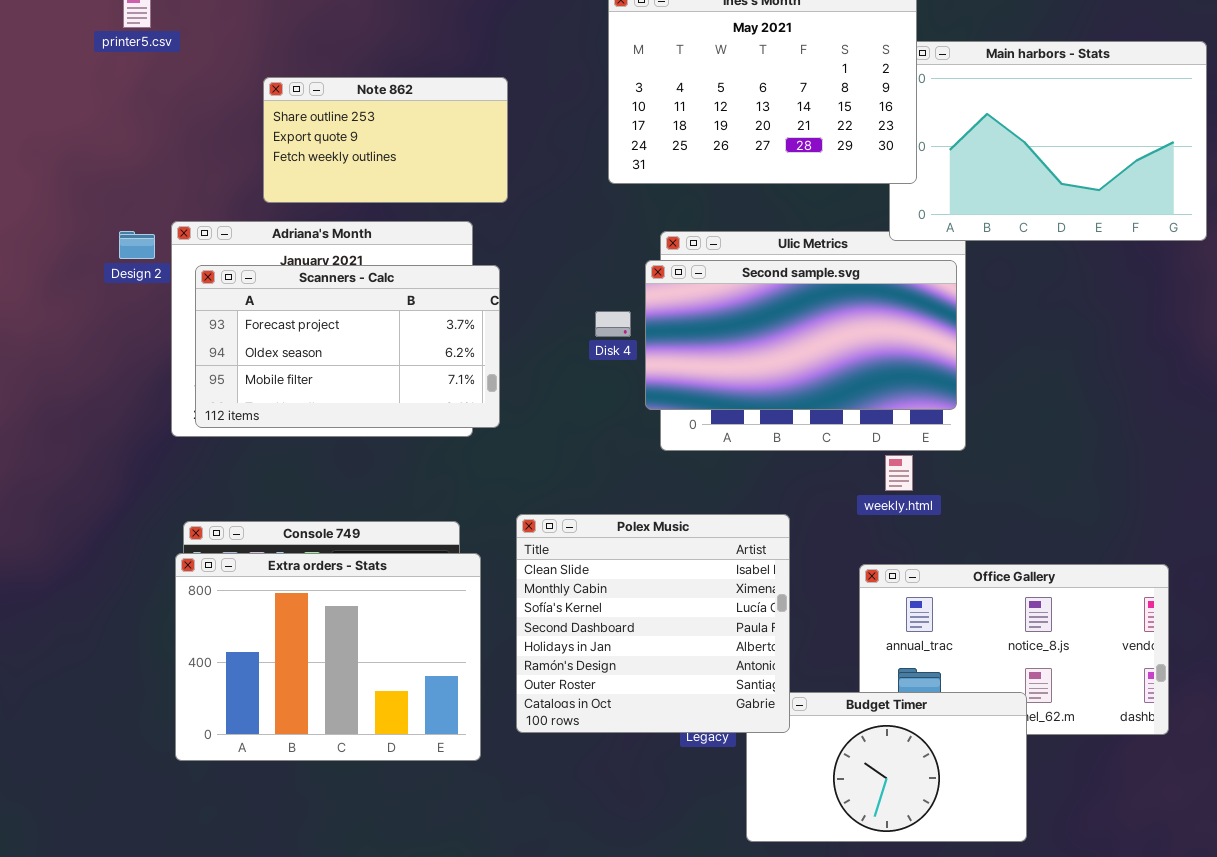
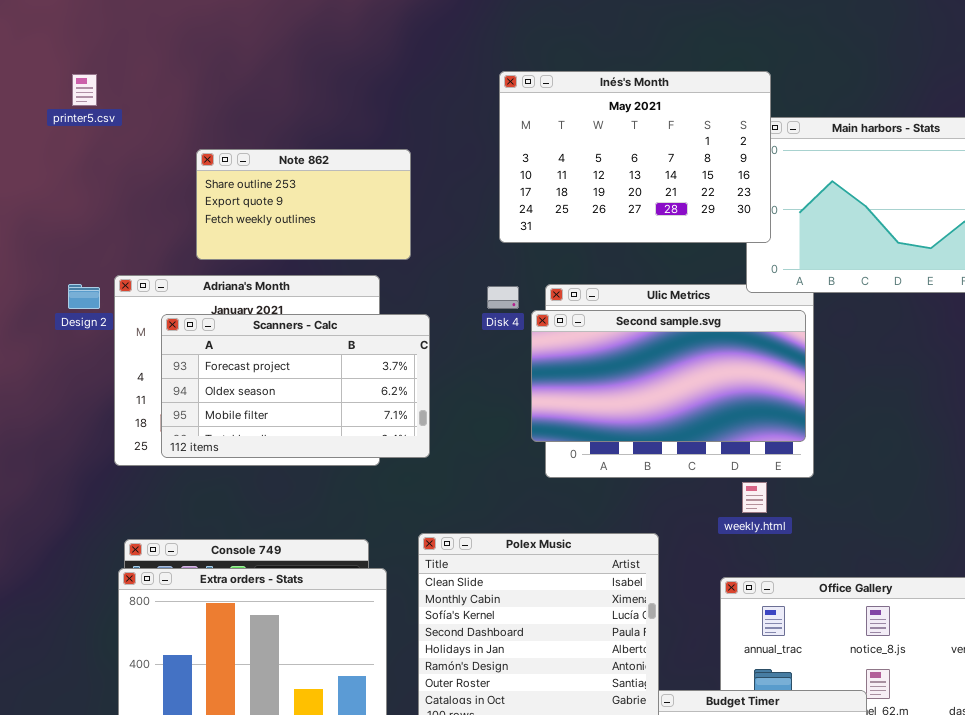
Scanners - Calc: [195,265,500,428] -> [161,314,430,458], moved
Disk 4: [595,311,631,337] -> [487,286,519,309], moved

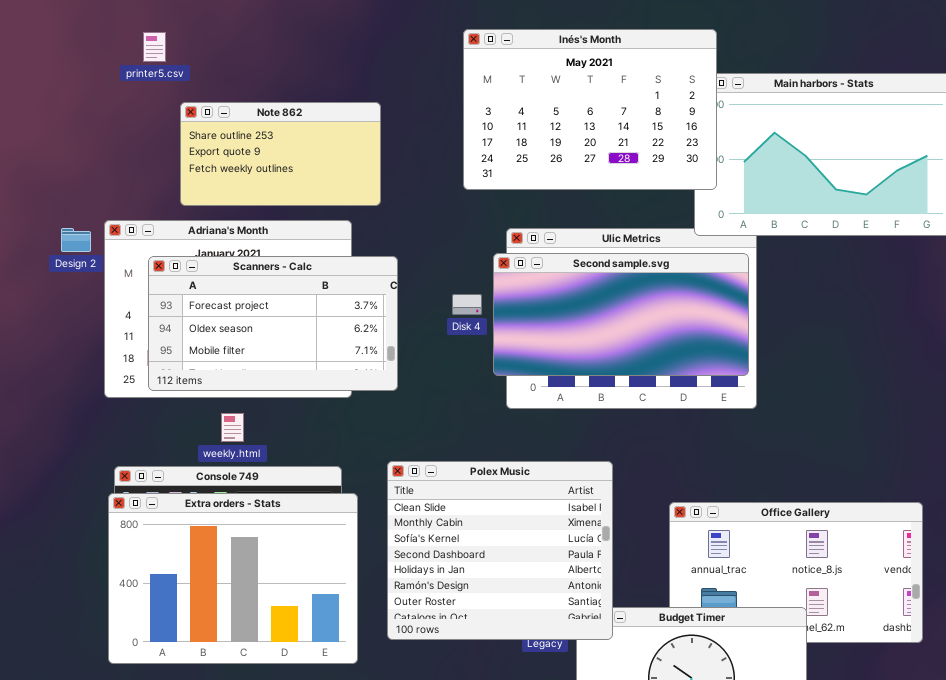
printer5.csv: [72,74,97,106] -> [143,32,166,62], moved
Disk 4: [487,286,519,309] -> [452,294,482,315], moved
weekly.html: [742,482,767,513] -> [221,413,244,442], moved

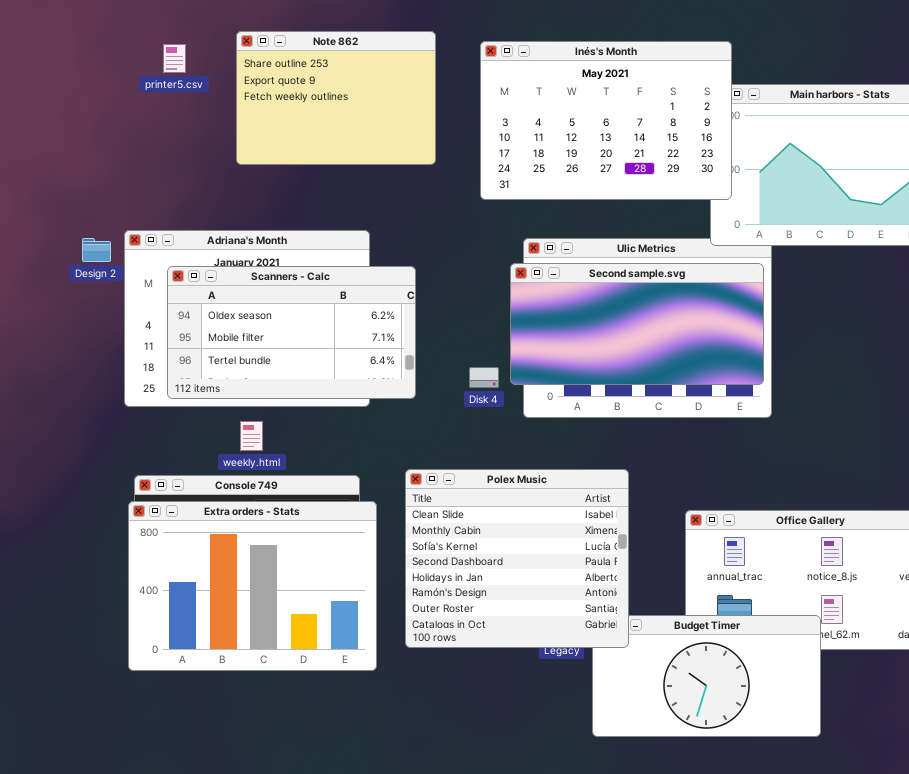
Note 862: [180,102,381,206] -> [236,31,436,165], moved, resized
Scanners - Calc: [148,256,398,391] -> [167,266,416,399], scrolled down 1 row
Disk 4: [452,294,482,315] -> [469,367,499,388], moved

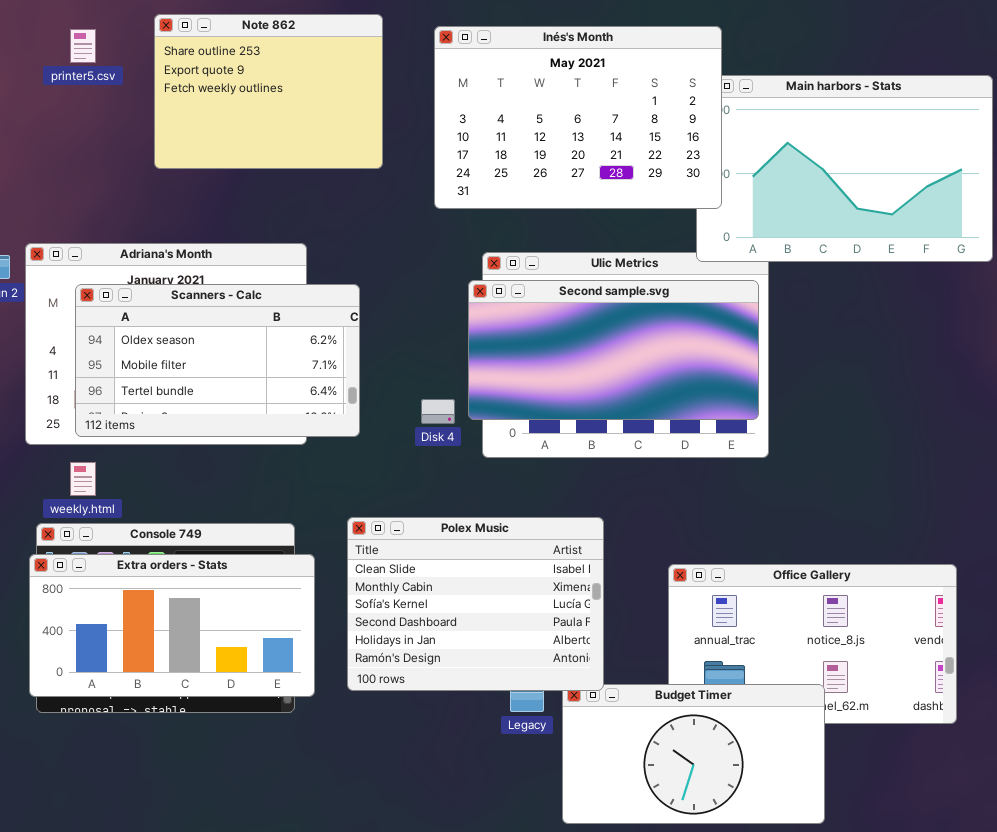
weekly.html: [240,421,263,451] -> [70,462,96,496], moved
Polex Music: [405,469,629,648] -> [347,517,604,691], resized
Extra orders - Stats: [128,501,377,671] -> [29,554,315,697], resized

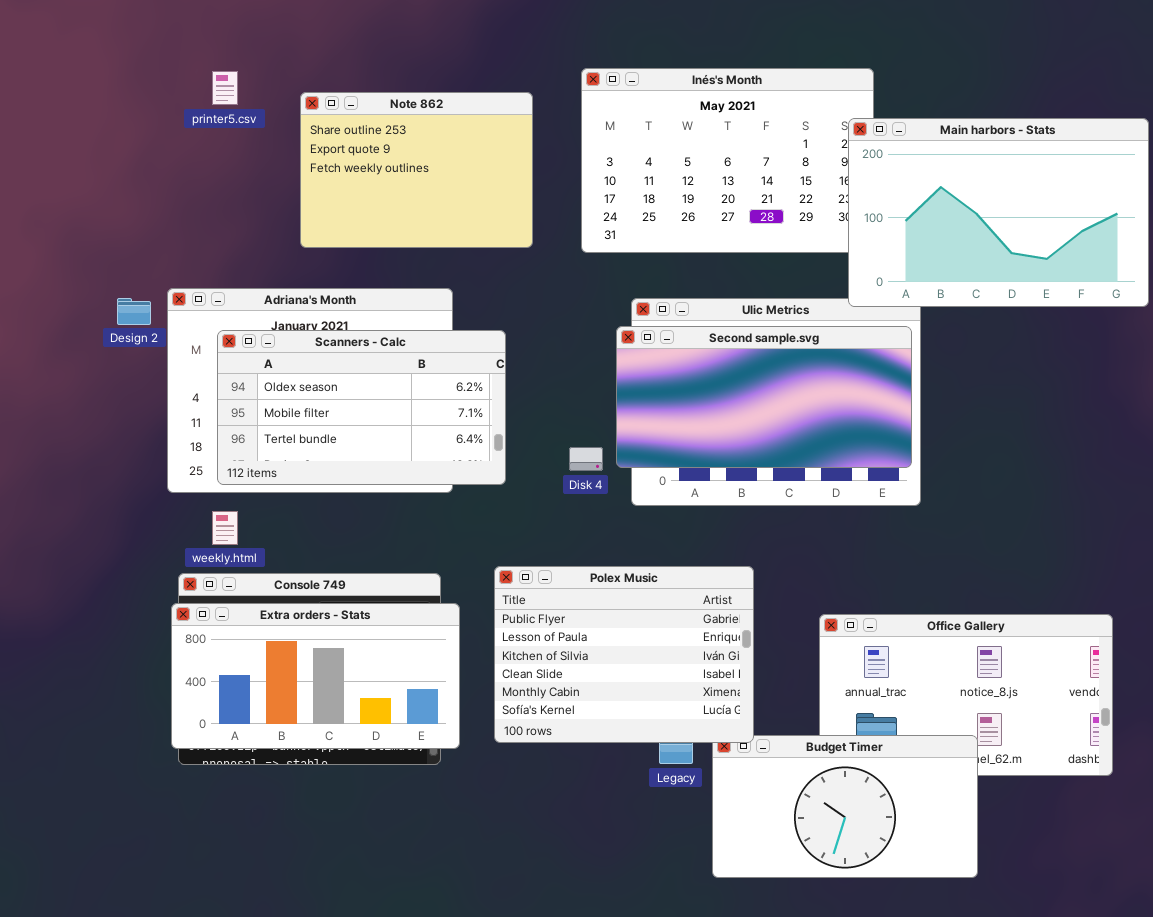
Note 862: [154,14,383,169] -> [300,92,533,248], moved
Main harbors - Stats: [696,75,993,262] -> [848,118,1149,307], raised
Polex Music: [347,517,604,691] -> [494,566,754,743], scrolled up 3 rows

